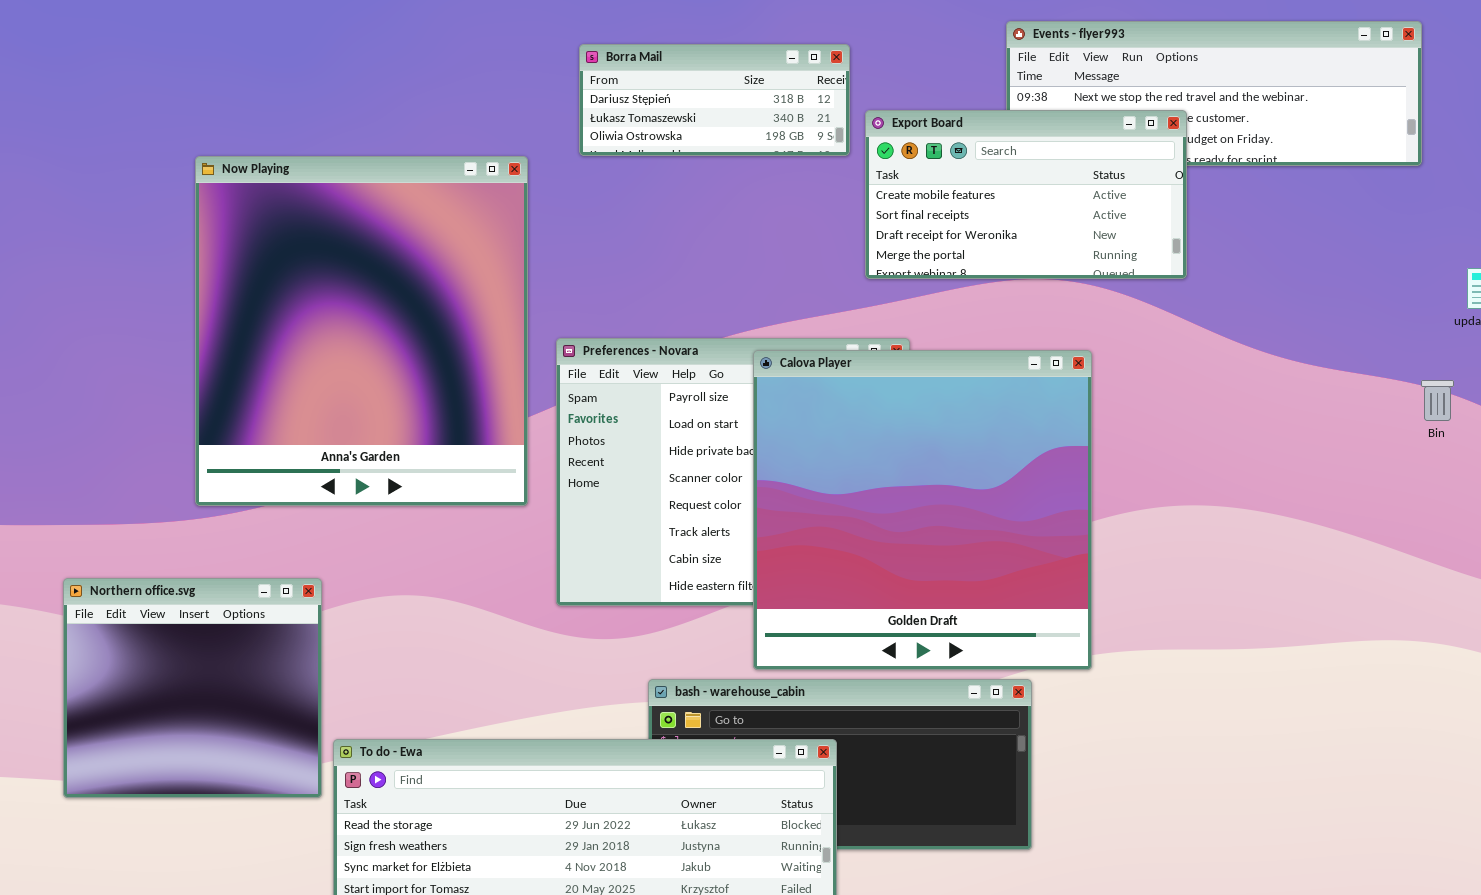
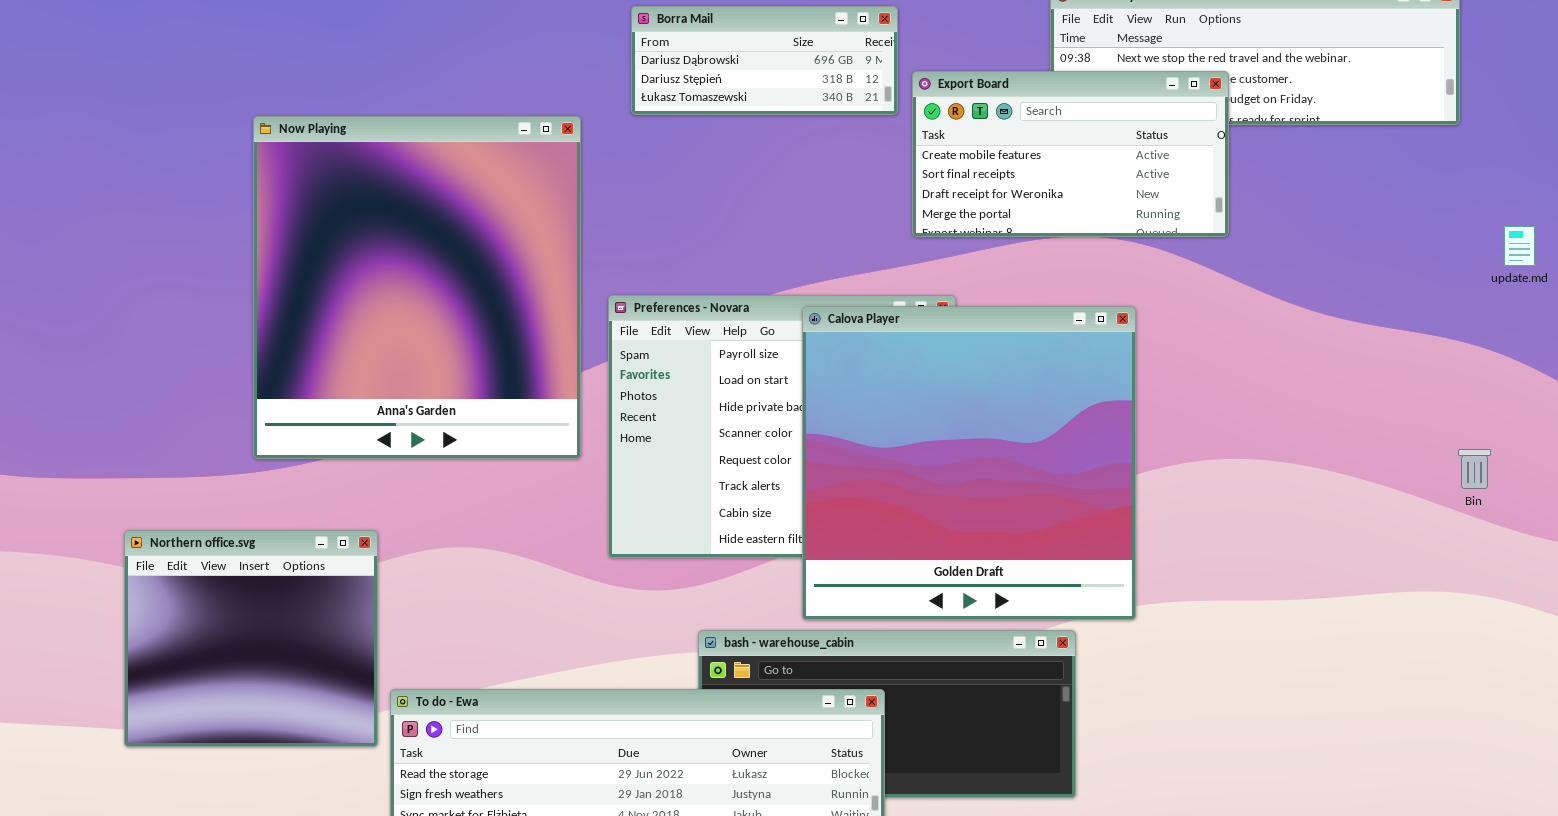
Borra Mail: [579,44,850,156] -> [631,6,898,115], scrolled up 1 row
Bin: [1421,380,1454,421] -> [1458,449,1491,489], moved

